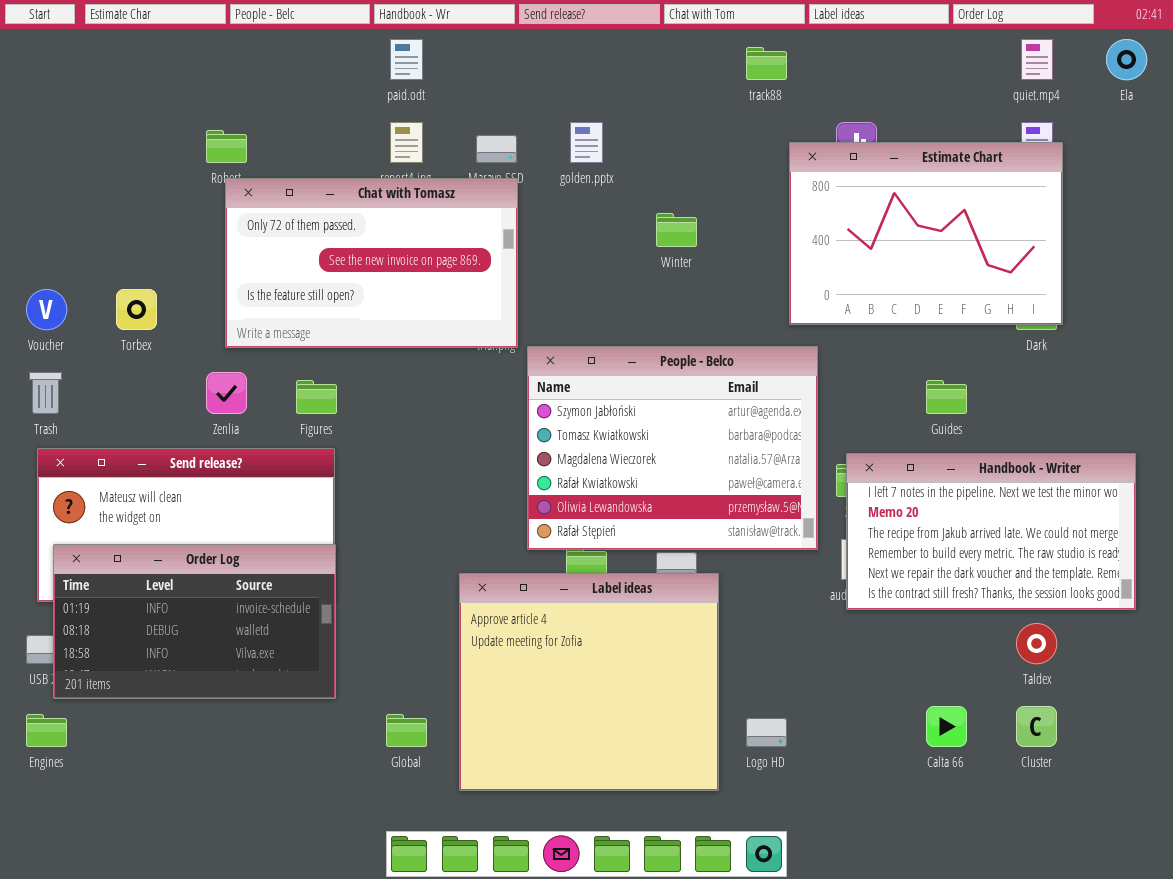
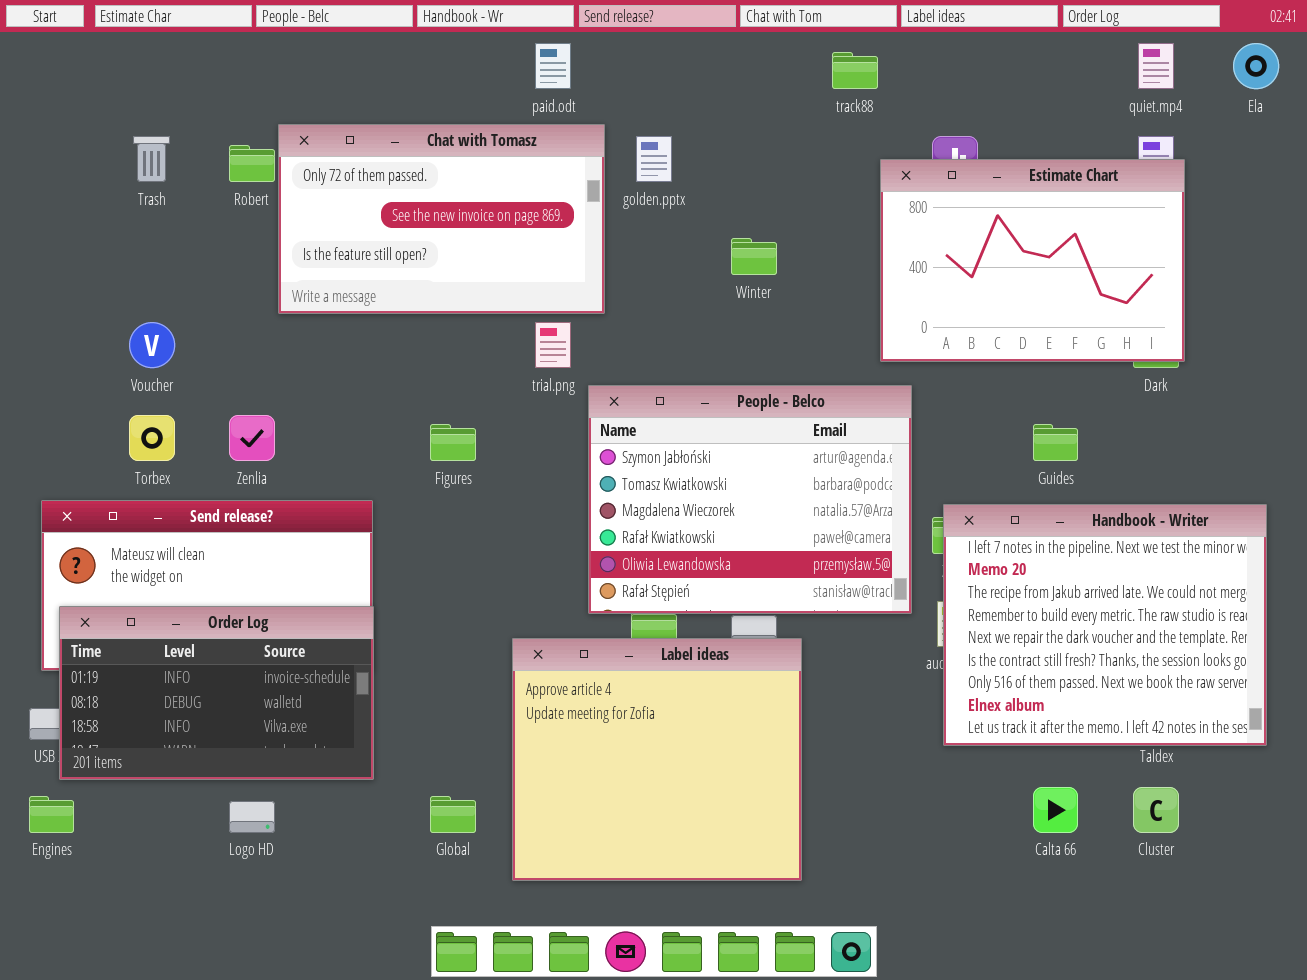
paid.odt: [390,39,423,80] -> [535,43,571,89], moved
Chat with Tomasz: [225,178,518,348] -> [278,124,605,314], moved
Voucher: [26,289,67,330] -> [129,322,175,368], moved
Torbex: [116,289,157,330] -> [129,415,175,461], moved
Trash: [29,372,62,414] -> [133,136,170,182], moved
Figures: [296,380,337,414] -> [430,424,476,461], moved
Handbook - Writer: [846,453,1136,610] -> [943,504,1267,746], resized
Logo HD: [746,718,787,747] -> [229,801,275,833], moved

